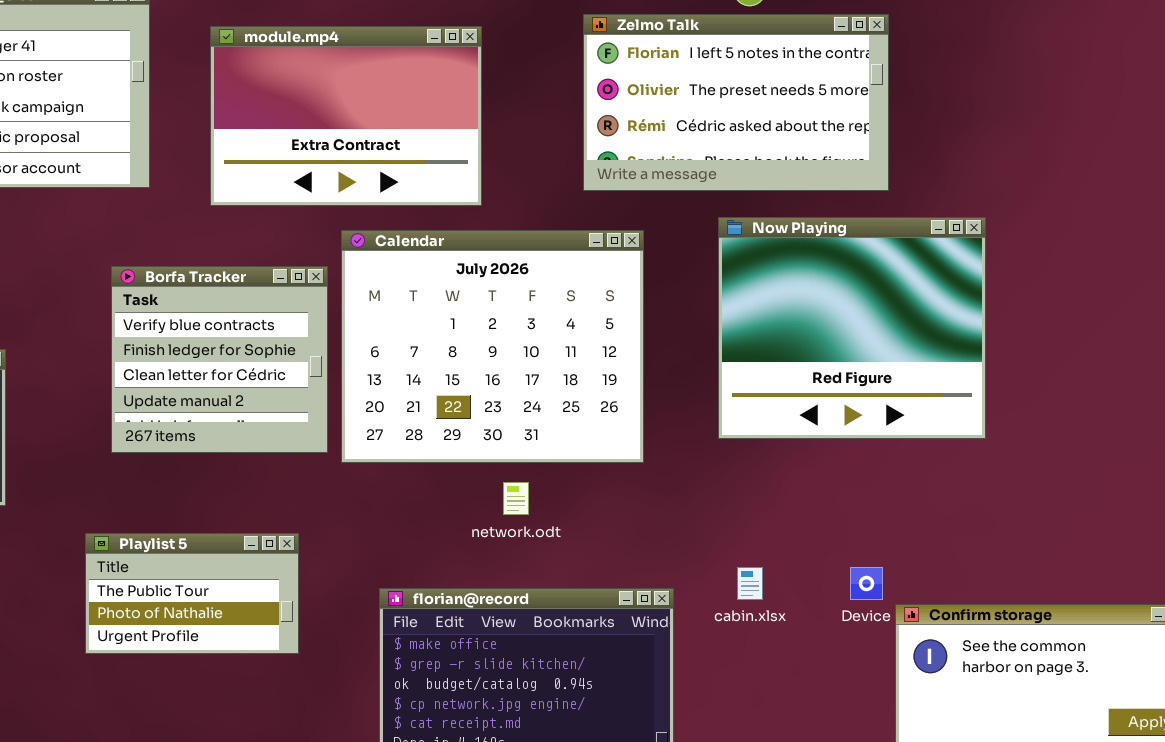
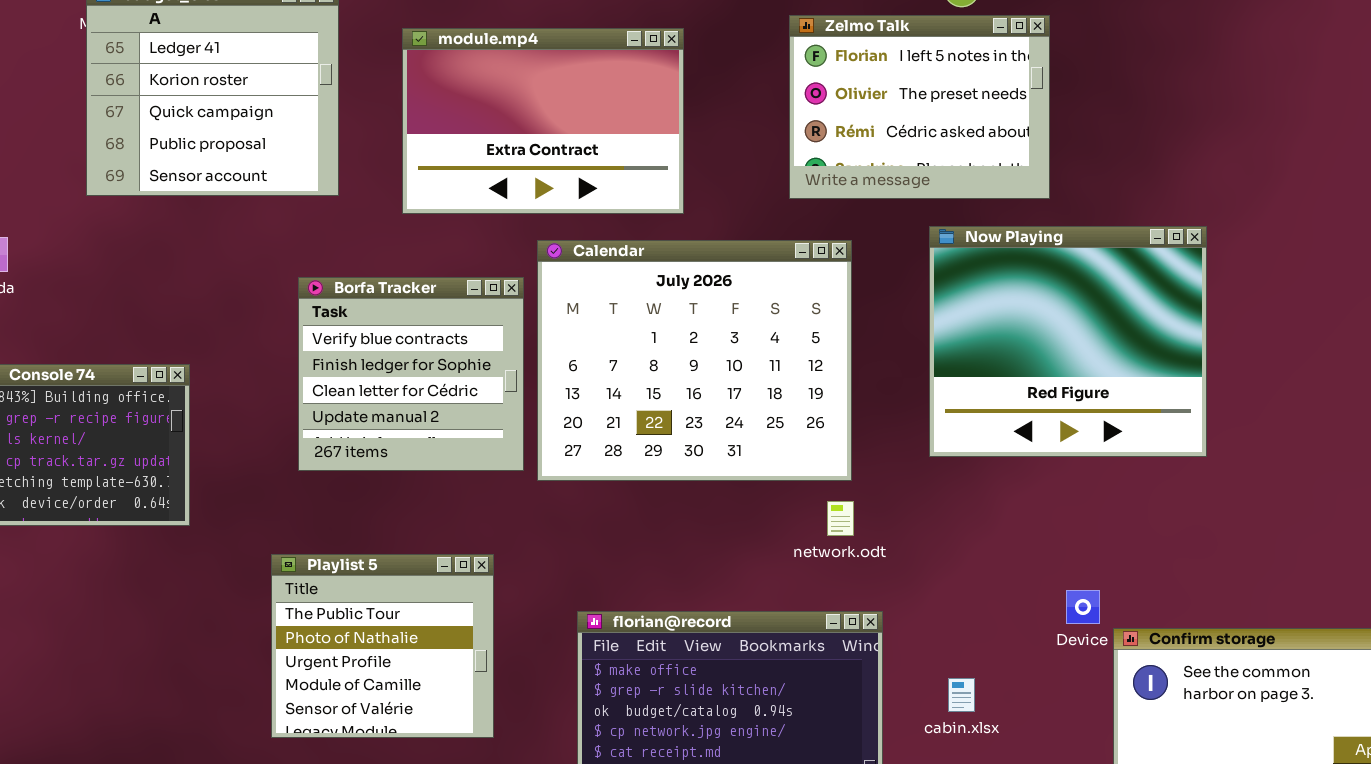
Zelmo Talk: [583,14,889,191] -> [789,15,1050,199], resized
network.odt: [503,482,529,515] -> [827,501,854,536], moved
Playlist 5: [85,533,299,654] -> [271,554,494,738], resized
cabin.xlsx: [737,567,763,600] -> [948,678,975,712], moved

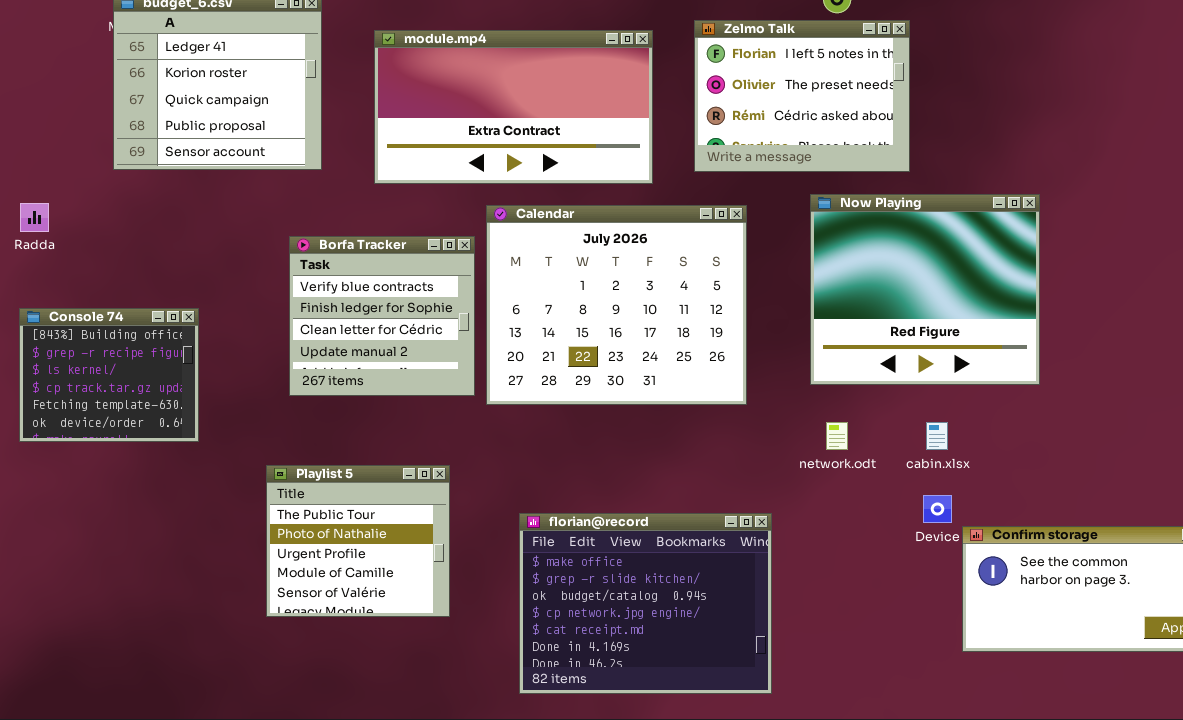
module.mp4: [402,28,684,214] -> [374,30,653,184], resized
network.odt: [827,501,854,536] -> [826,422,848,450], moved
cabin.xlsx: [948,678,975,712] -> [926,422,948,450], moved

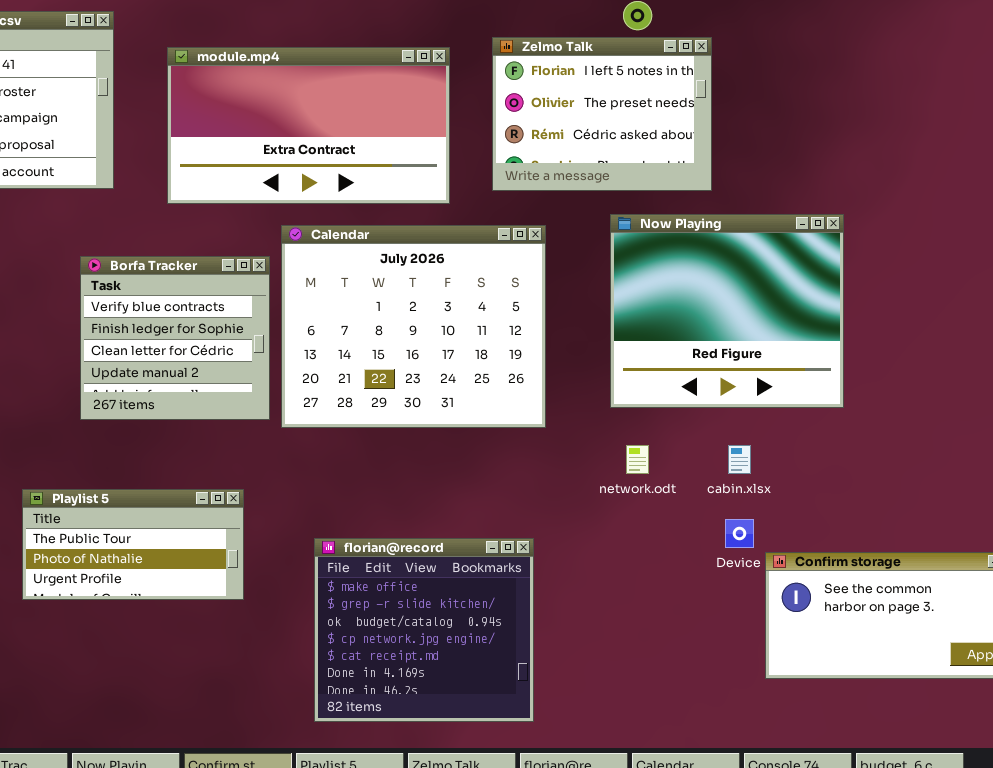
Playlist 5: [266,465,450,617] -> [22,489,244,600], resized
florian@record: [519,513,772,694] -> [314,538,534,722], resized

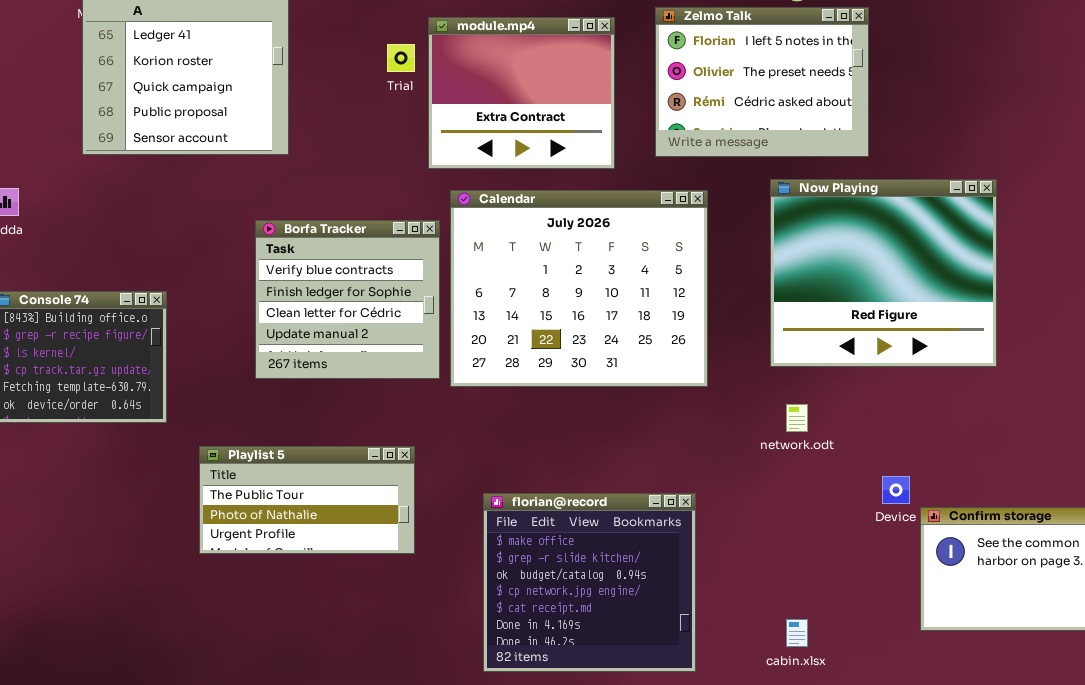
module.mp4: [167,47,450,204] -> [428,17,615,169], resized
cabin.xlsx: [728,445,751,474] -> [786,619,808,647], moved

